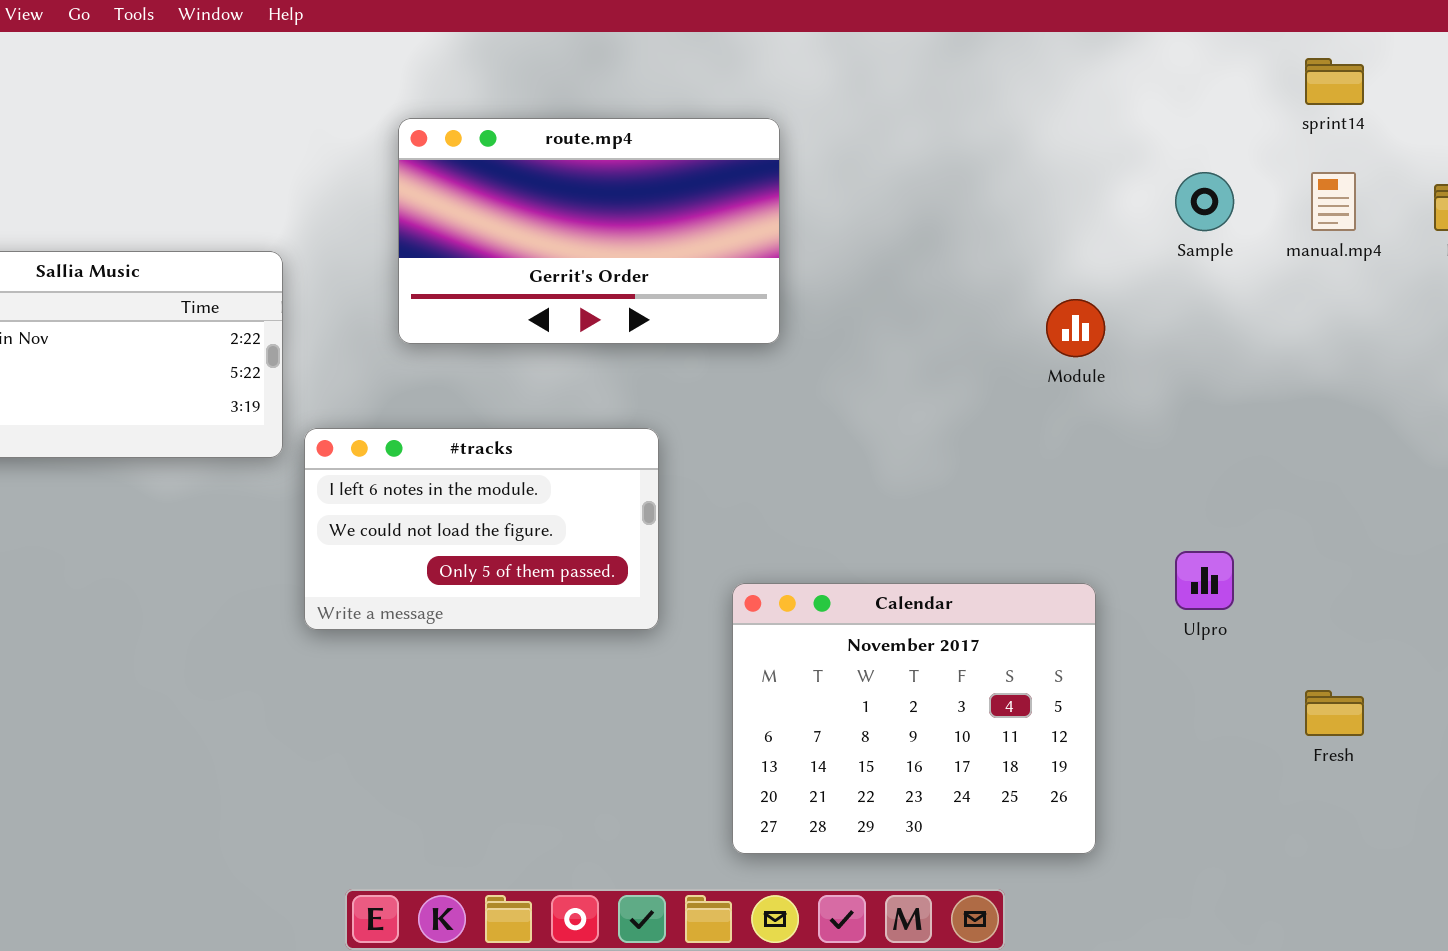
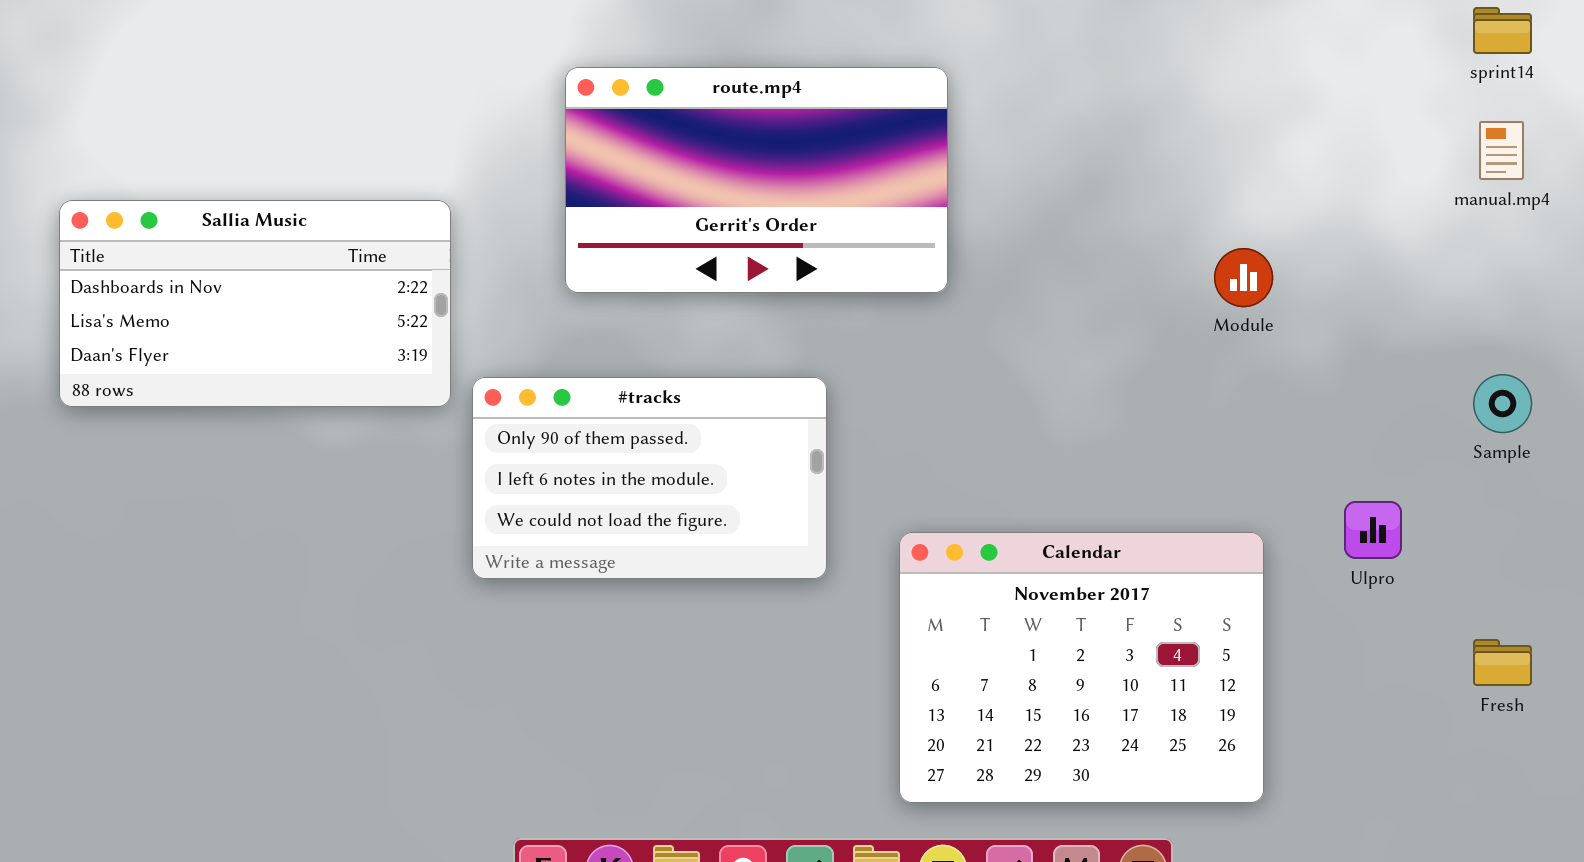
Sample: [1175,172,1234,231] -> [1473,374,1532,433], moved
#tracks: [304,428,659,630] -> [472,377,827,579], scrolled up 1 row

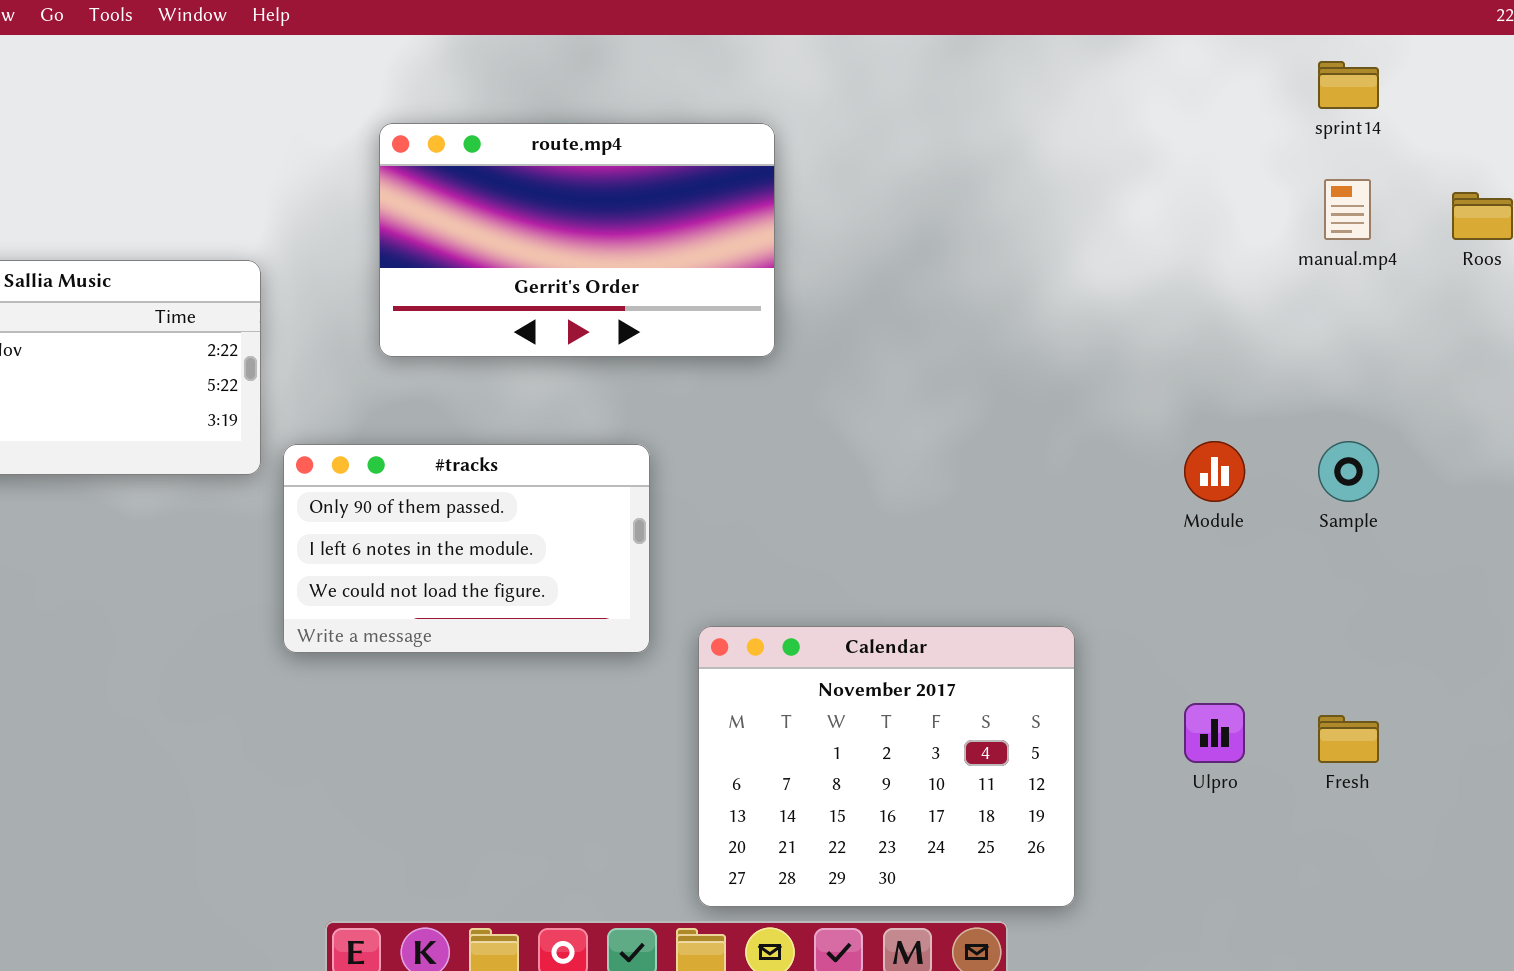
Module: [1214,248,1273,307] -> [1184,441,1245,502], moved
Ulpro: [1344,501,1402,559] -> [1184,703,1245,763], moved
Calendar: [899,532,1264,803] -> [698,626,1075,907], moved

